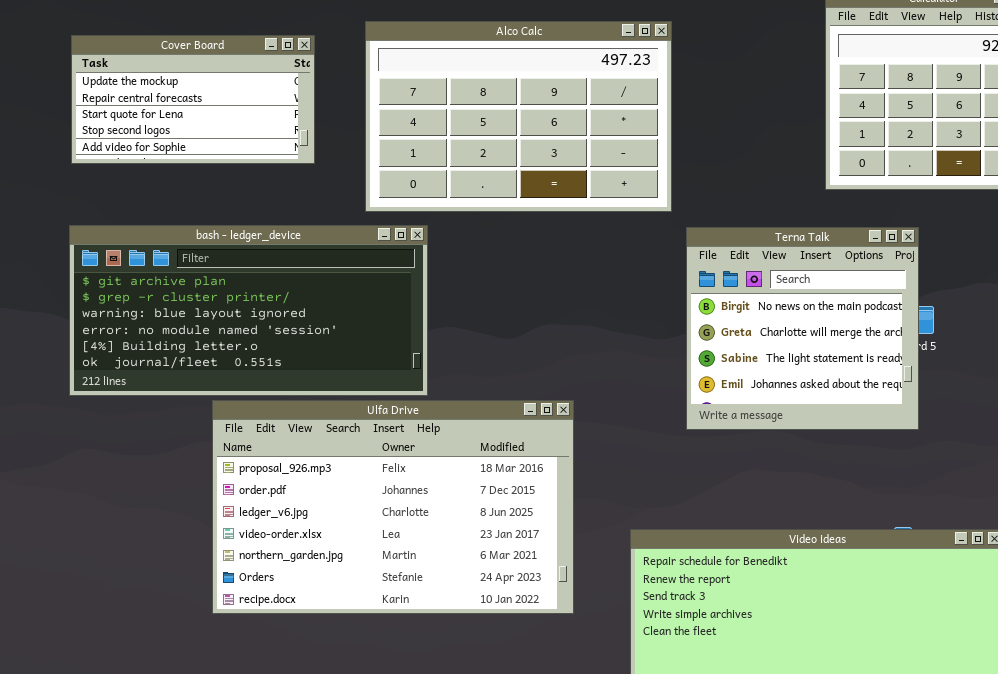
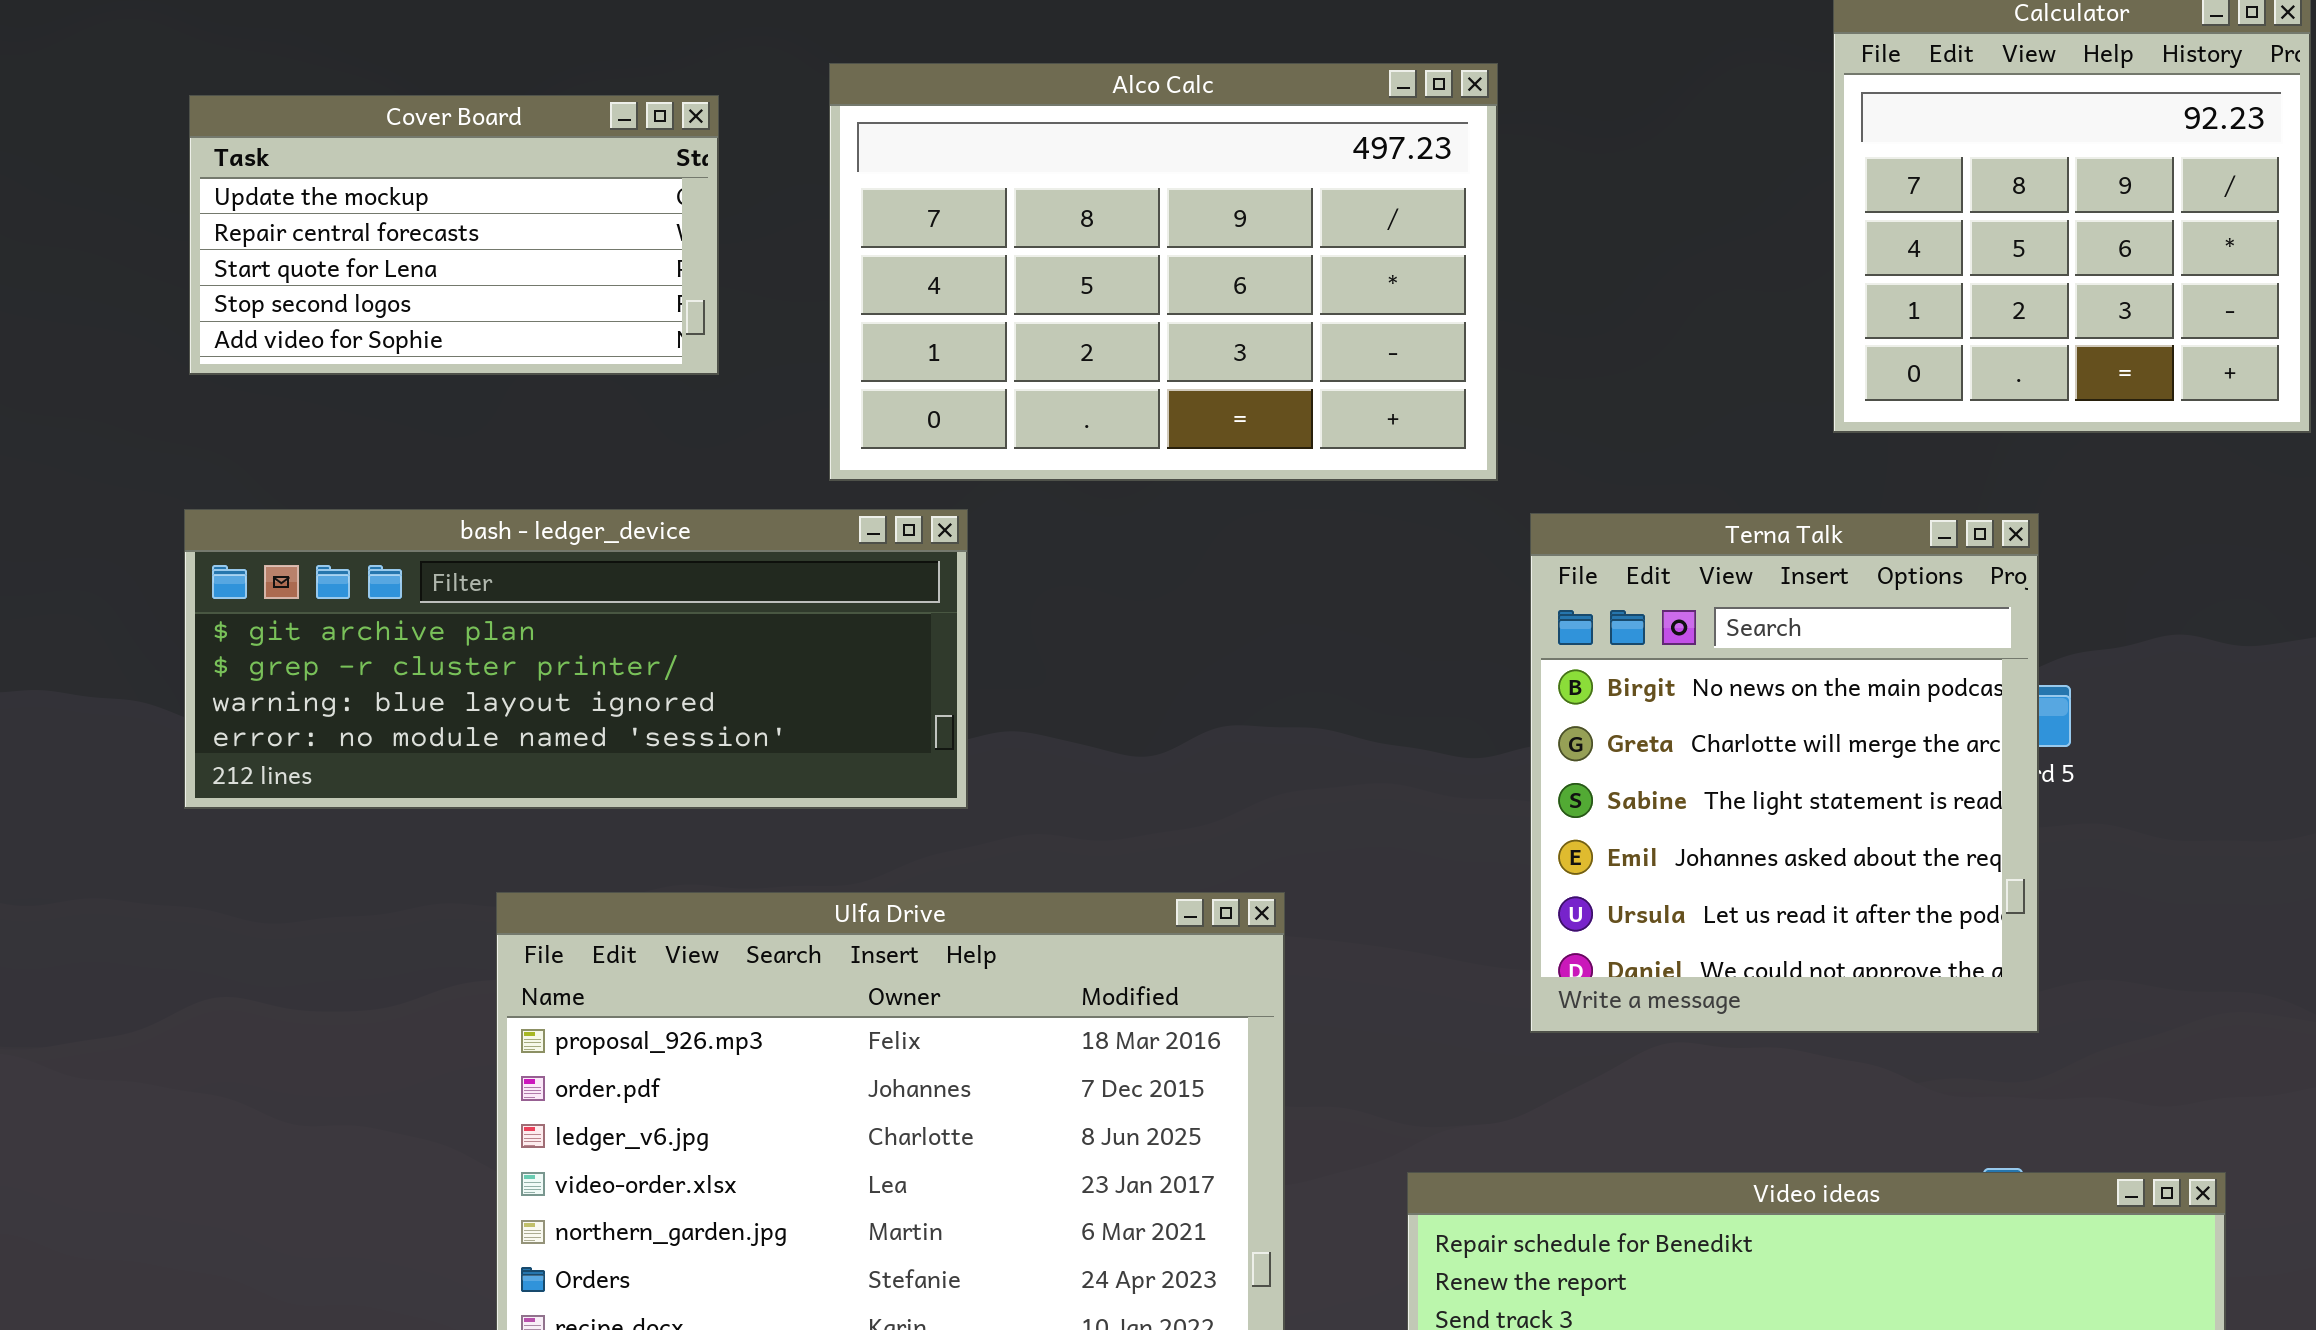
bash - ledger_device: [69,225,428,396] -> [184,509,968,809], resized
Terna Talk: [686,227,919,430] -> [1530,513,2039,1033], resized

